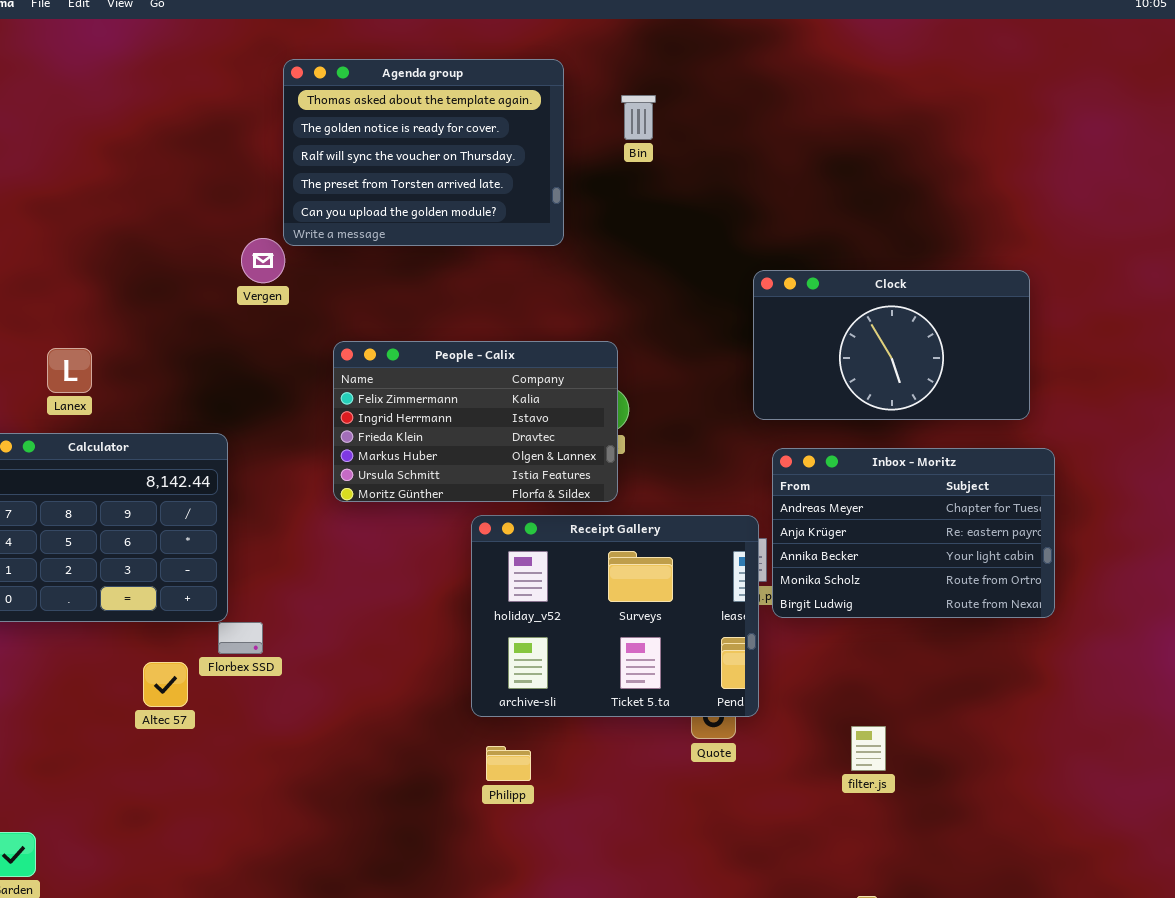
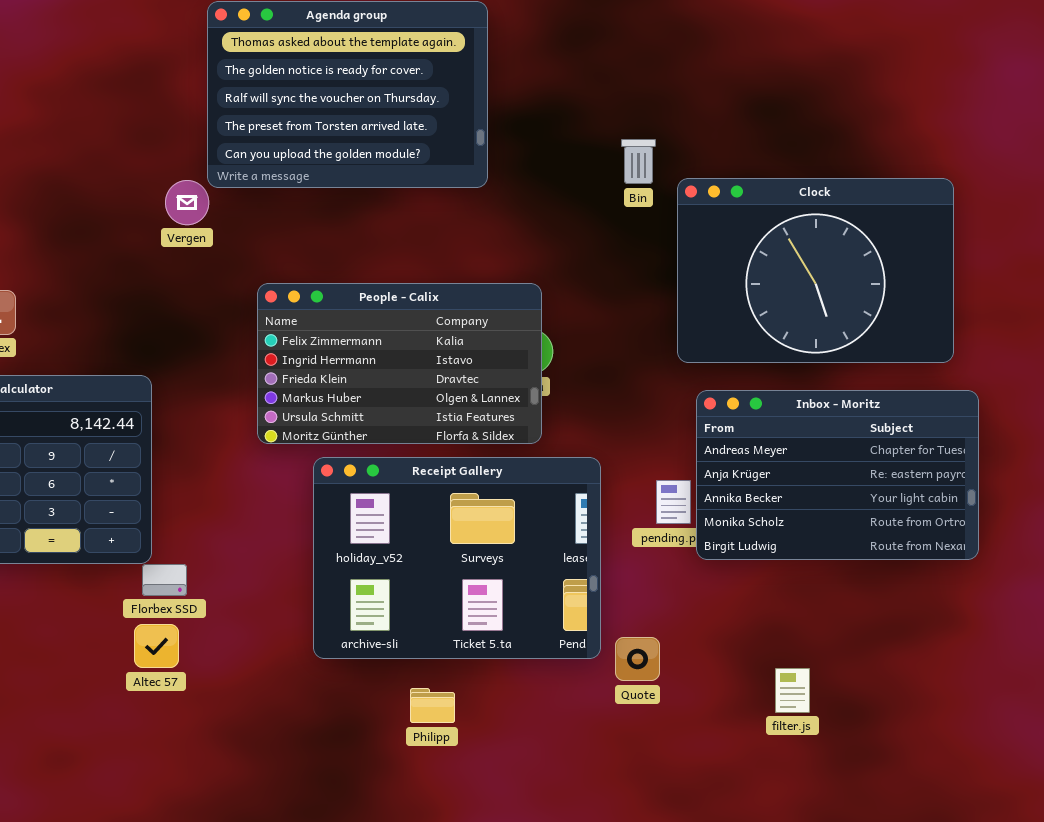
Bin: [621,95,656,140] -> [621,139,656,184], moved
Clock: [753,270,1030,420] -> [677,178,954,363], resized
Receipt Gallery: [471,515,759,717] -> [313,457,601,659], moved
Altec 57: [143,662,188,707] -> [134,624,179,668], moved

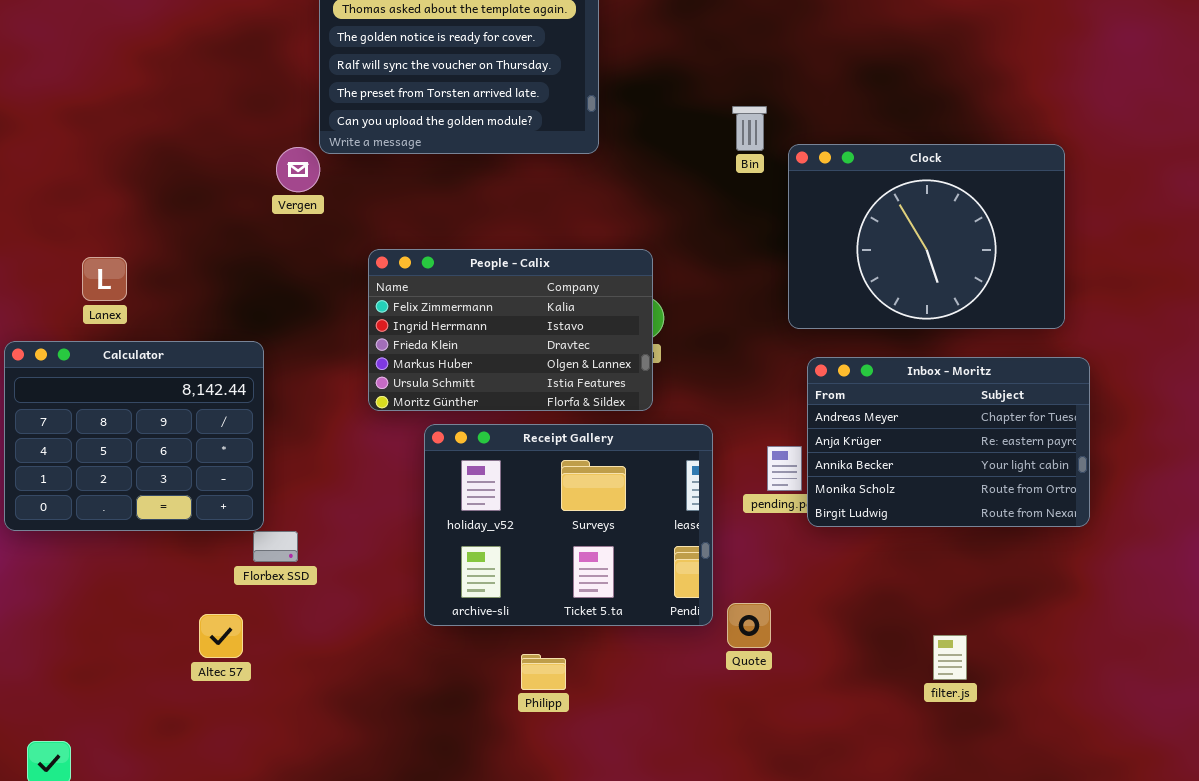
Altec 57: [134,624,179,668] -> [199,614,243,658], moved
filter.js: [775,668,810,713] -> [933,635,967,680], moved

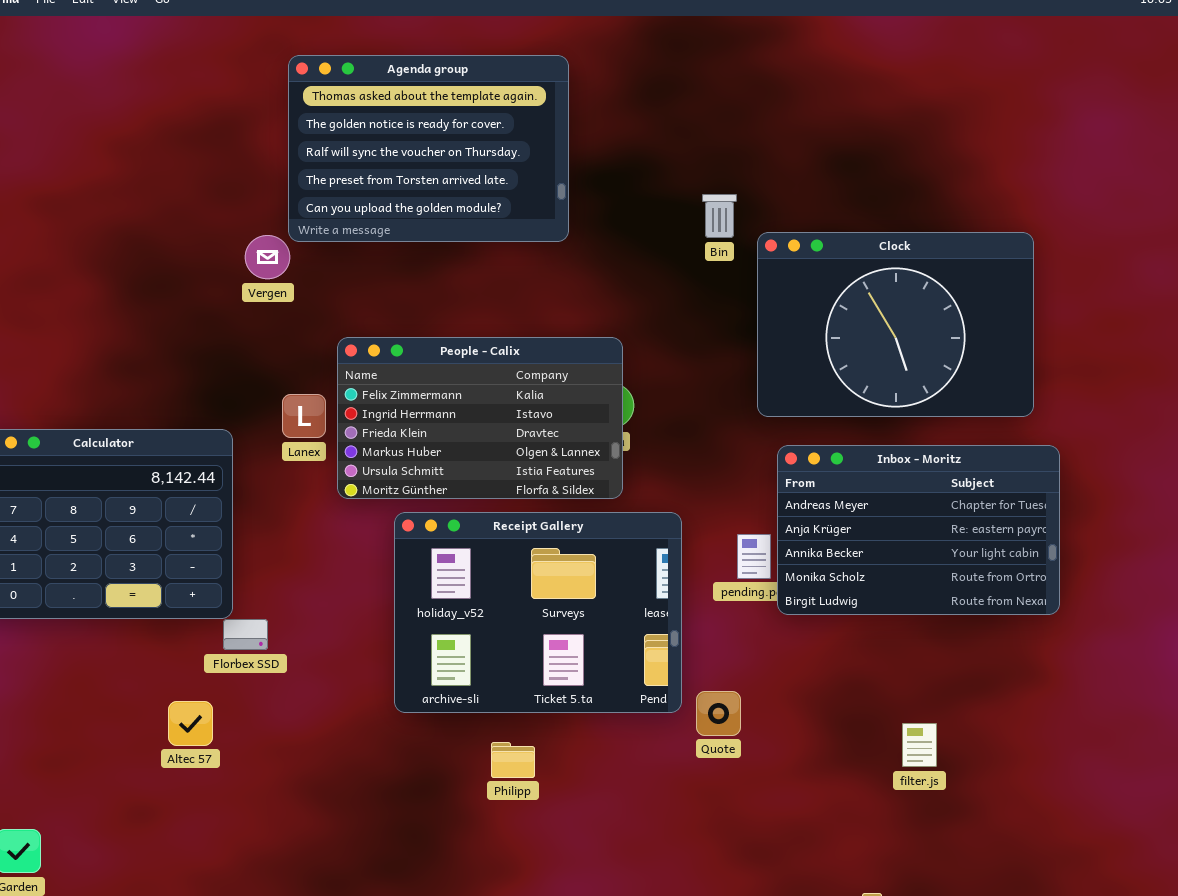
Lanex: [82,257,127,301] -> [282,394,326,438], moved

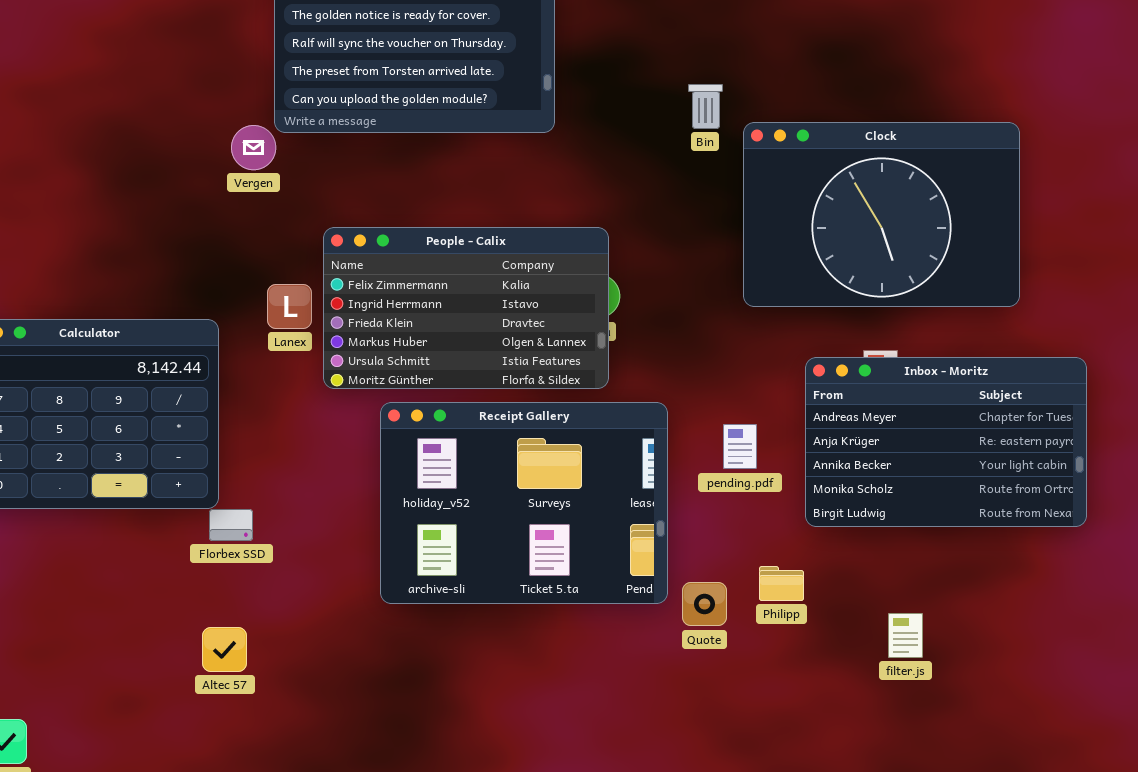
Inbox - Moritz: [777,445,1060,615] -> [805,357,1087,527], moved
Altec 57: [168,701,213,746] -> [202,627,247,672], moved
Philipp: [491,742,535,778] -> [759,566,804,601], moved

